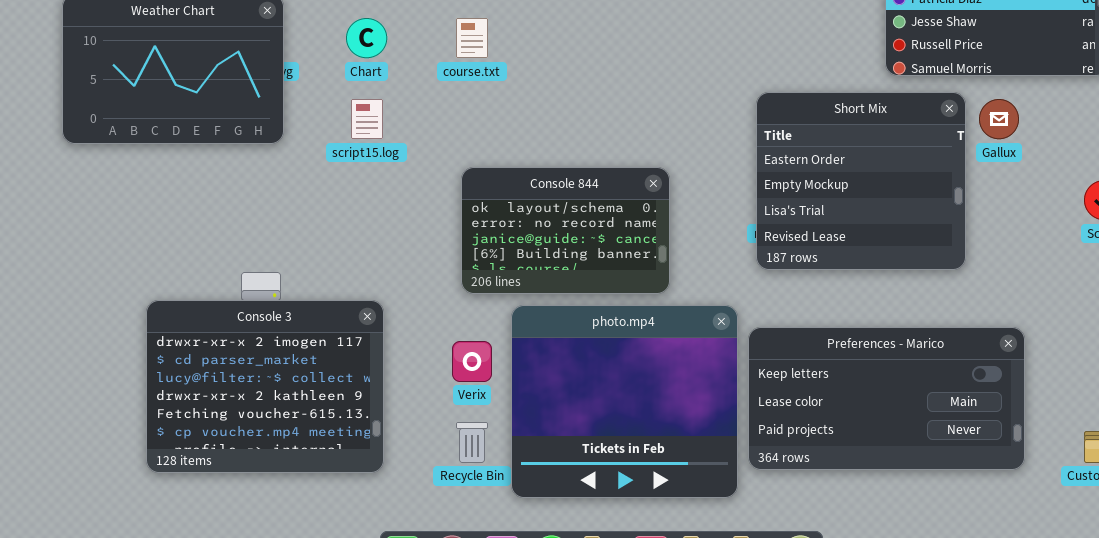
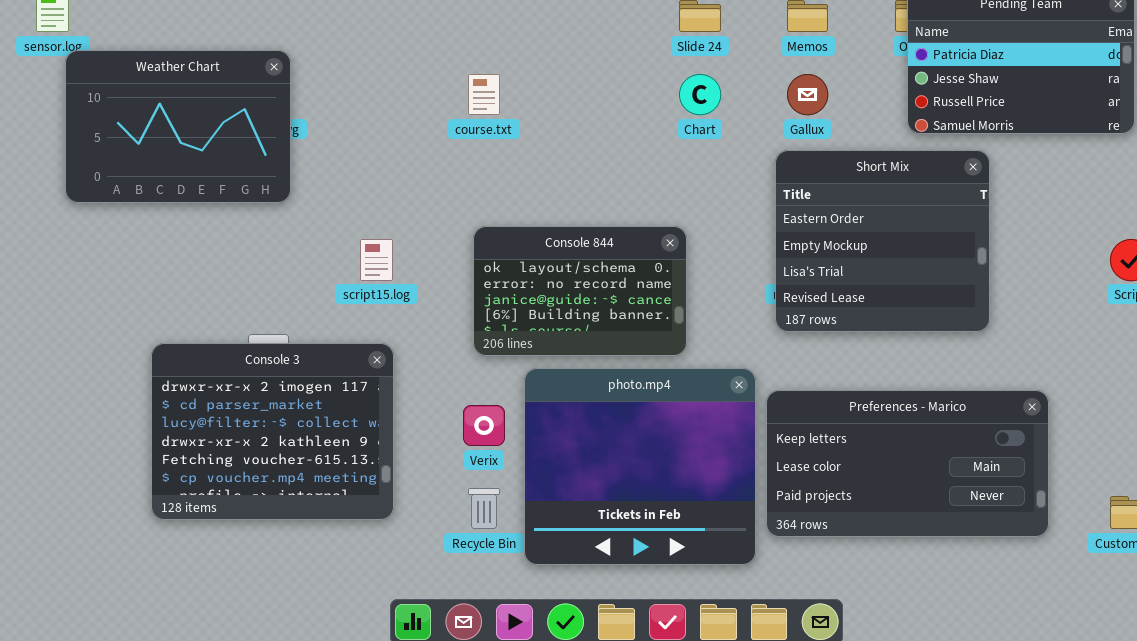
Chart: [346,18,387,58] -> [679,74,721,115], moved
script15.log: [351,99,383,139] -> [360,239,393,281], moved
Gallux: [979,99,1019,139] -> [787,74,828,115], moved
Console 3: [146,300,384,473] -> [151,343,394,520], moved

